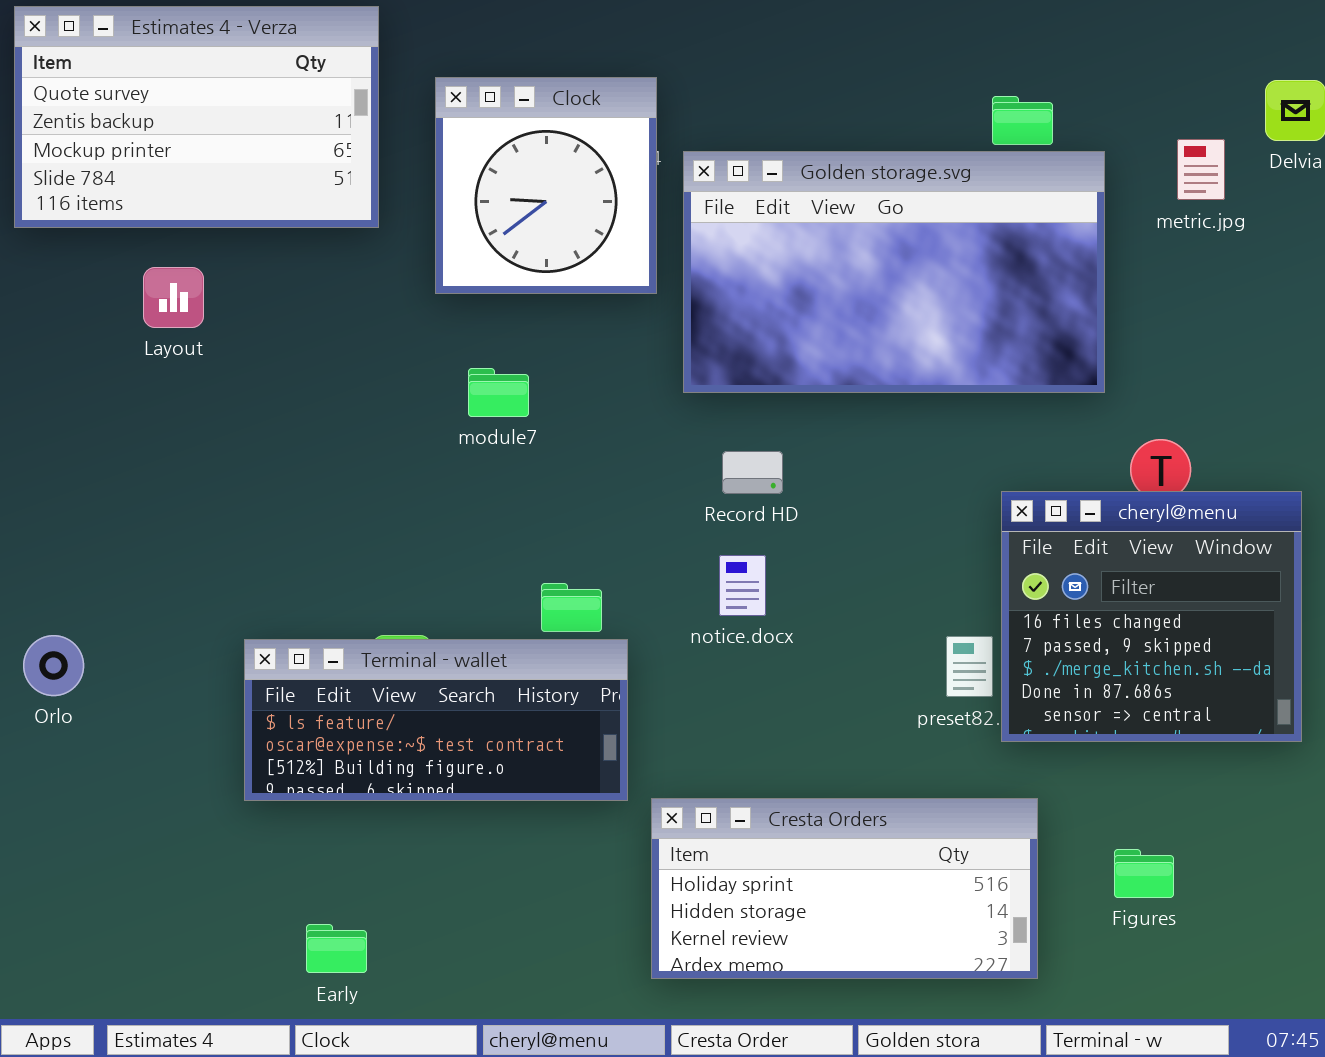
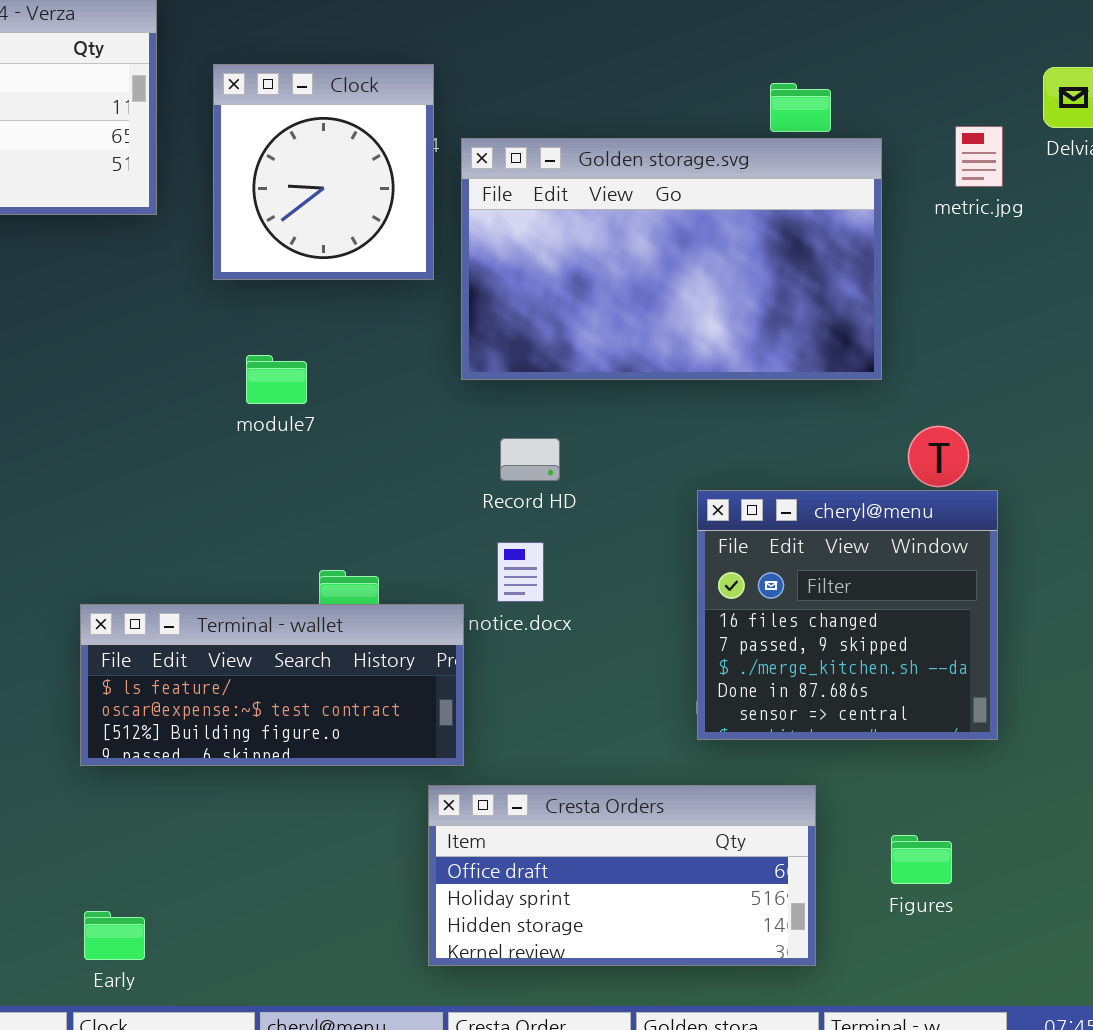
cheryl@menu: [1001,491,1302,742] -> [697,490,998,740], moved
Terminal - wallet: [244,639,628,801] -> [80,604,464,766], moved
Cresta Orders: [651,798,1038,979] -> [428,785,816,966], scrolled up 1 row

